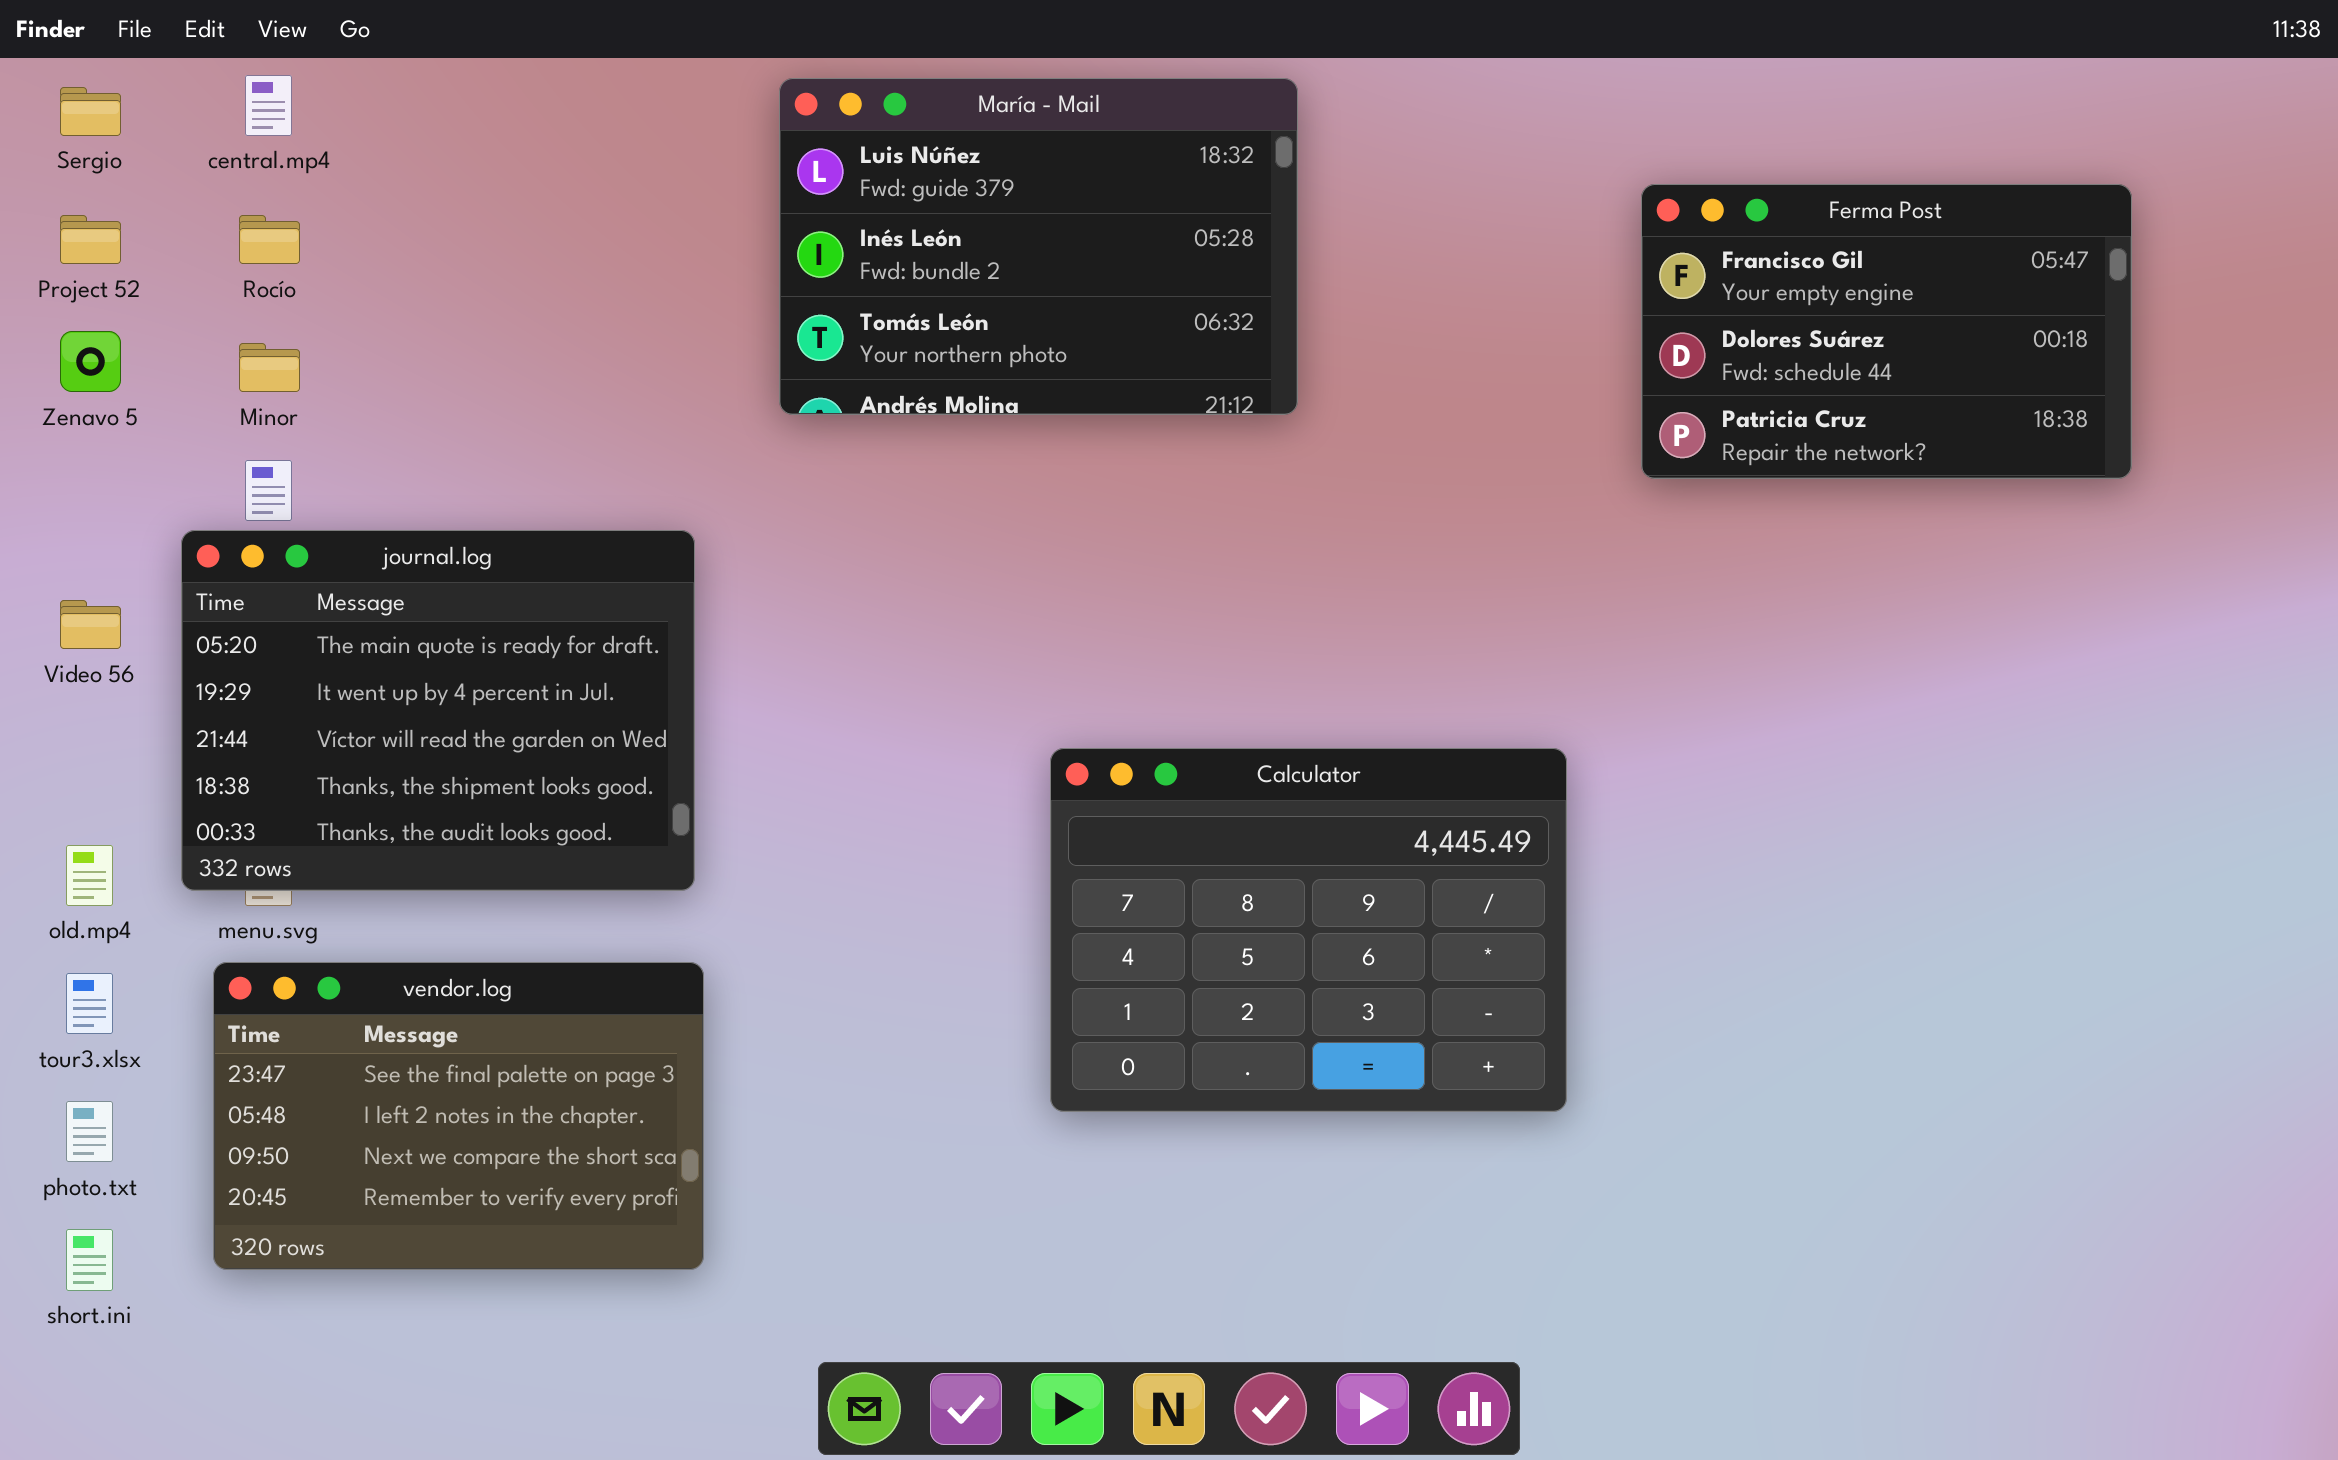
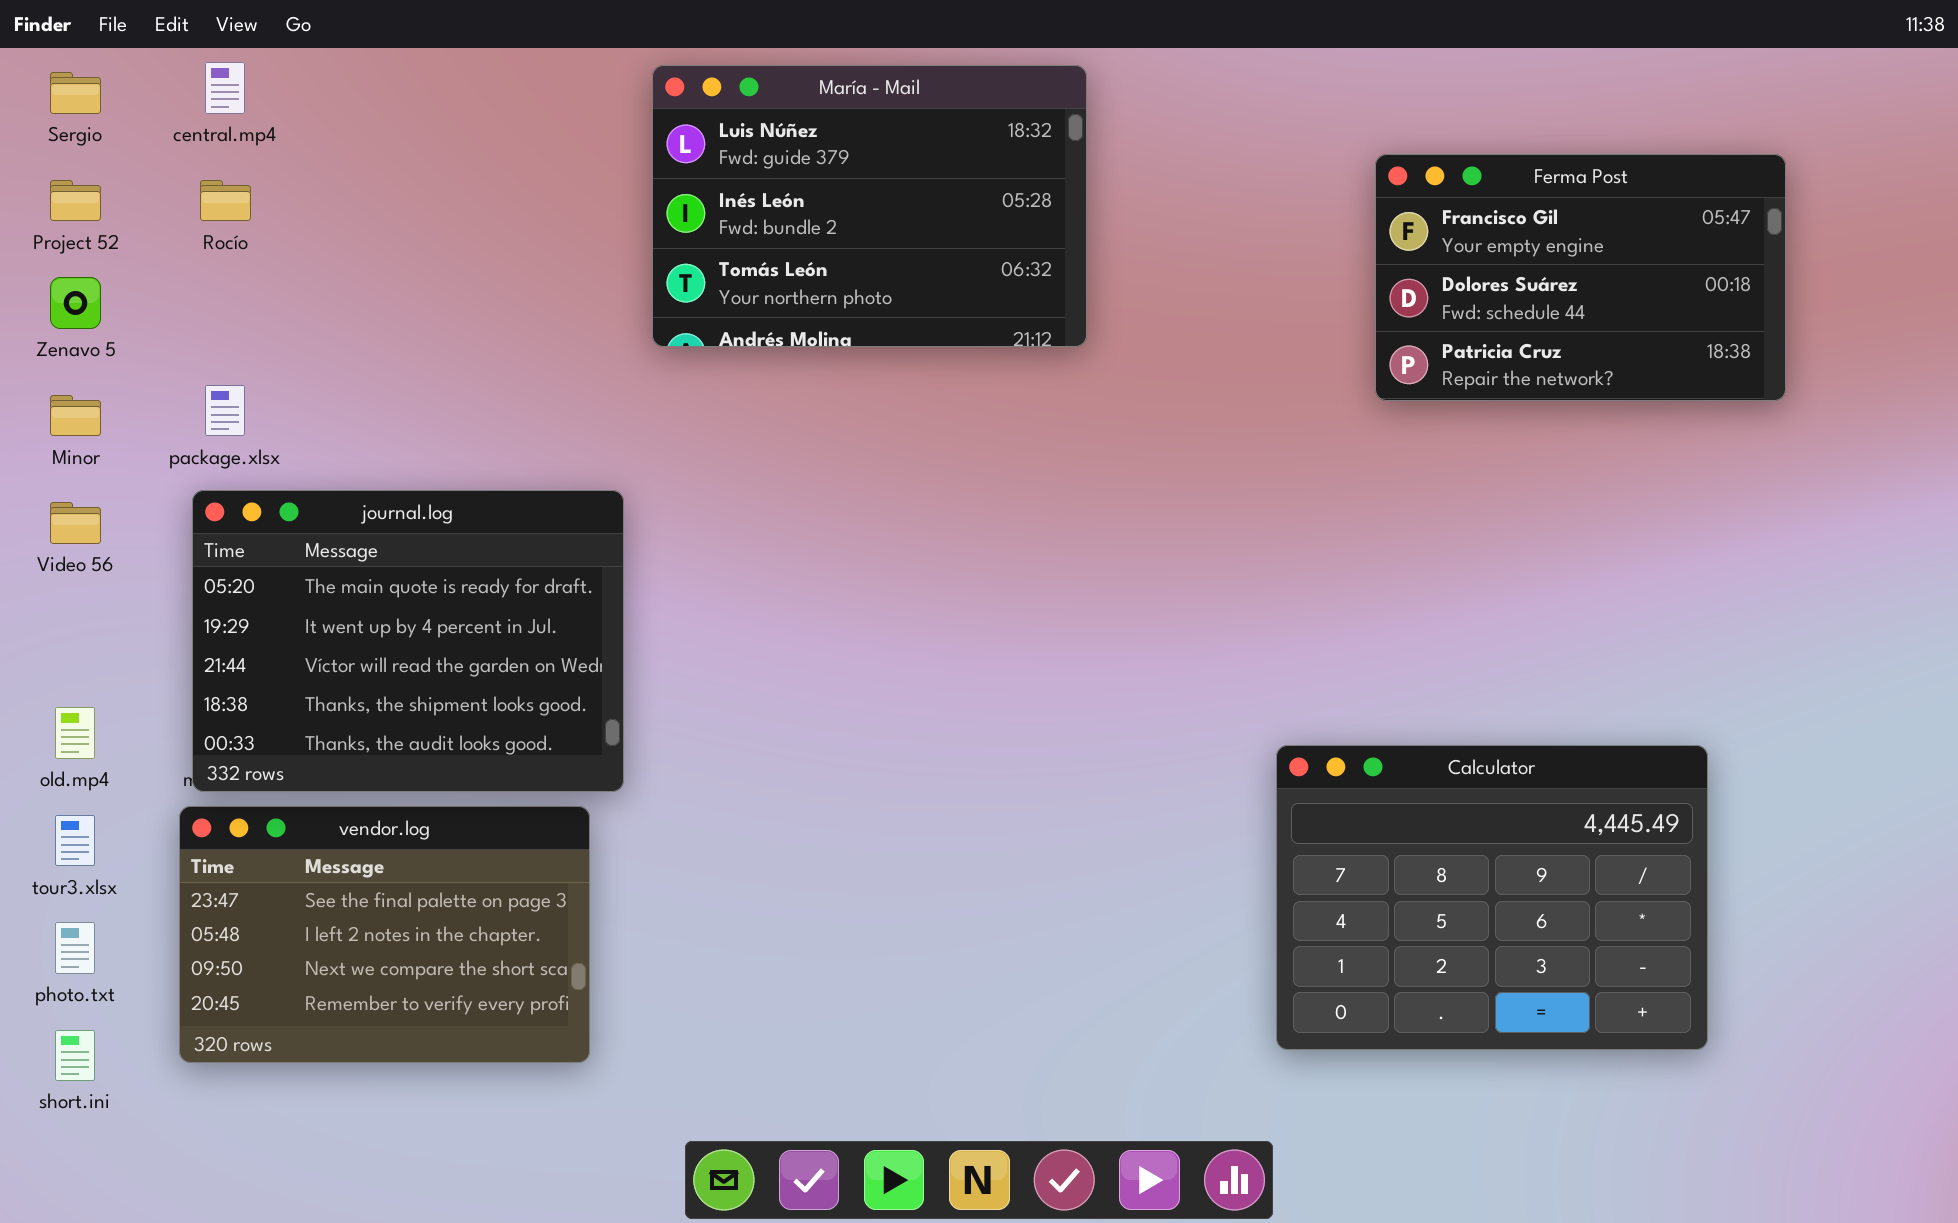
Minor: [239,343,300,392] -> [50,395,101,436], moved
journal.log: [181,530,695,891] -> [192,490,624,792], moved
Calculator: [1050,748,1567,1112] -> [1276,745,1708,1050], moved

